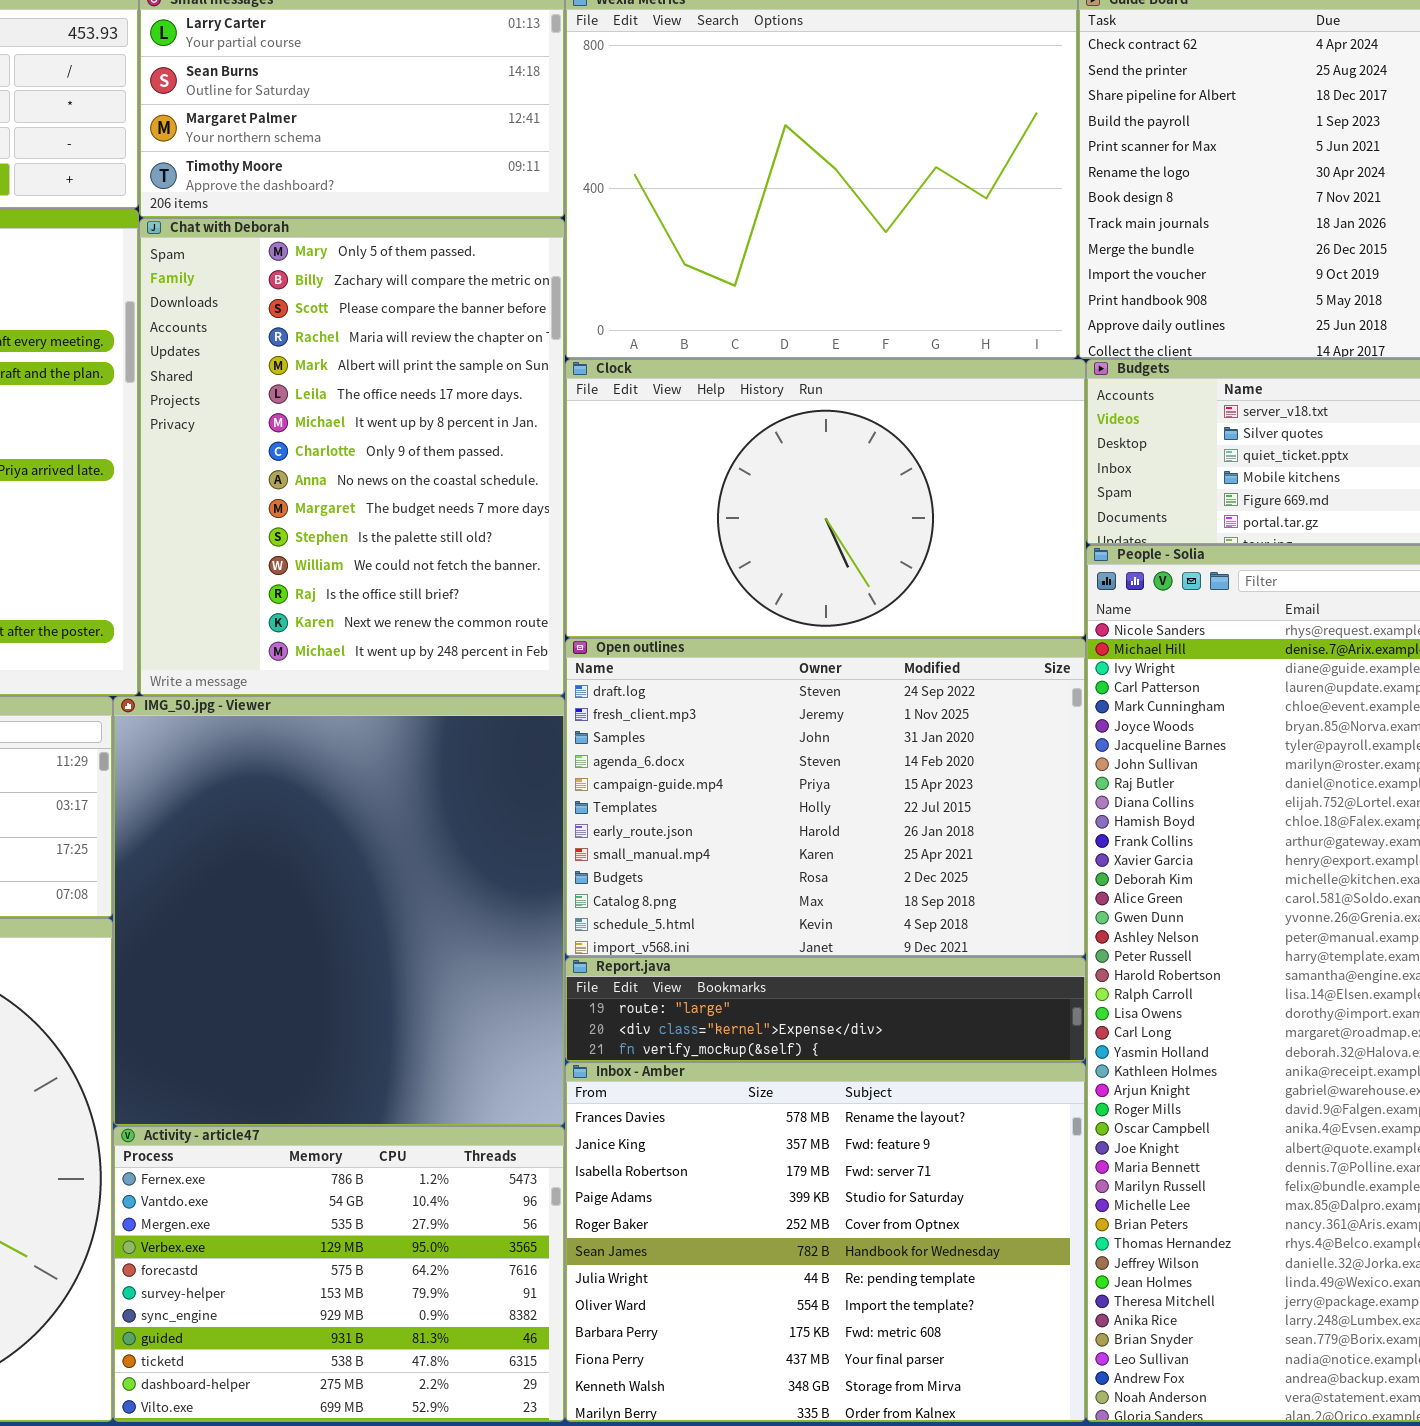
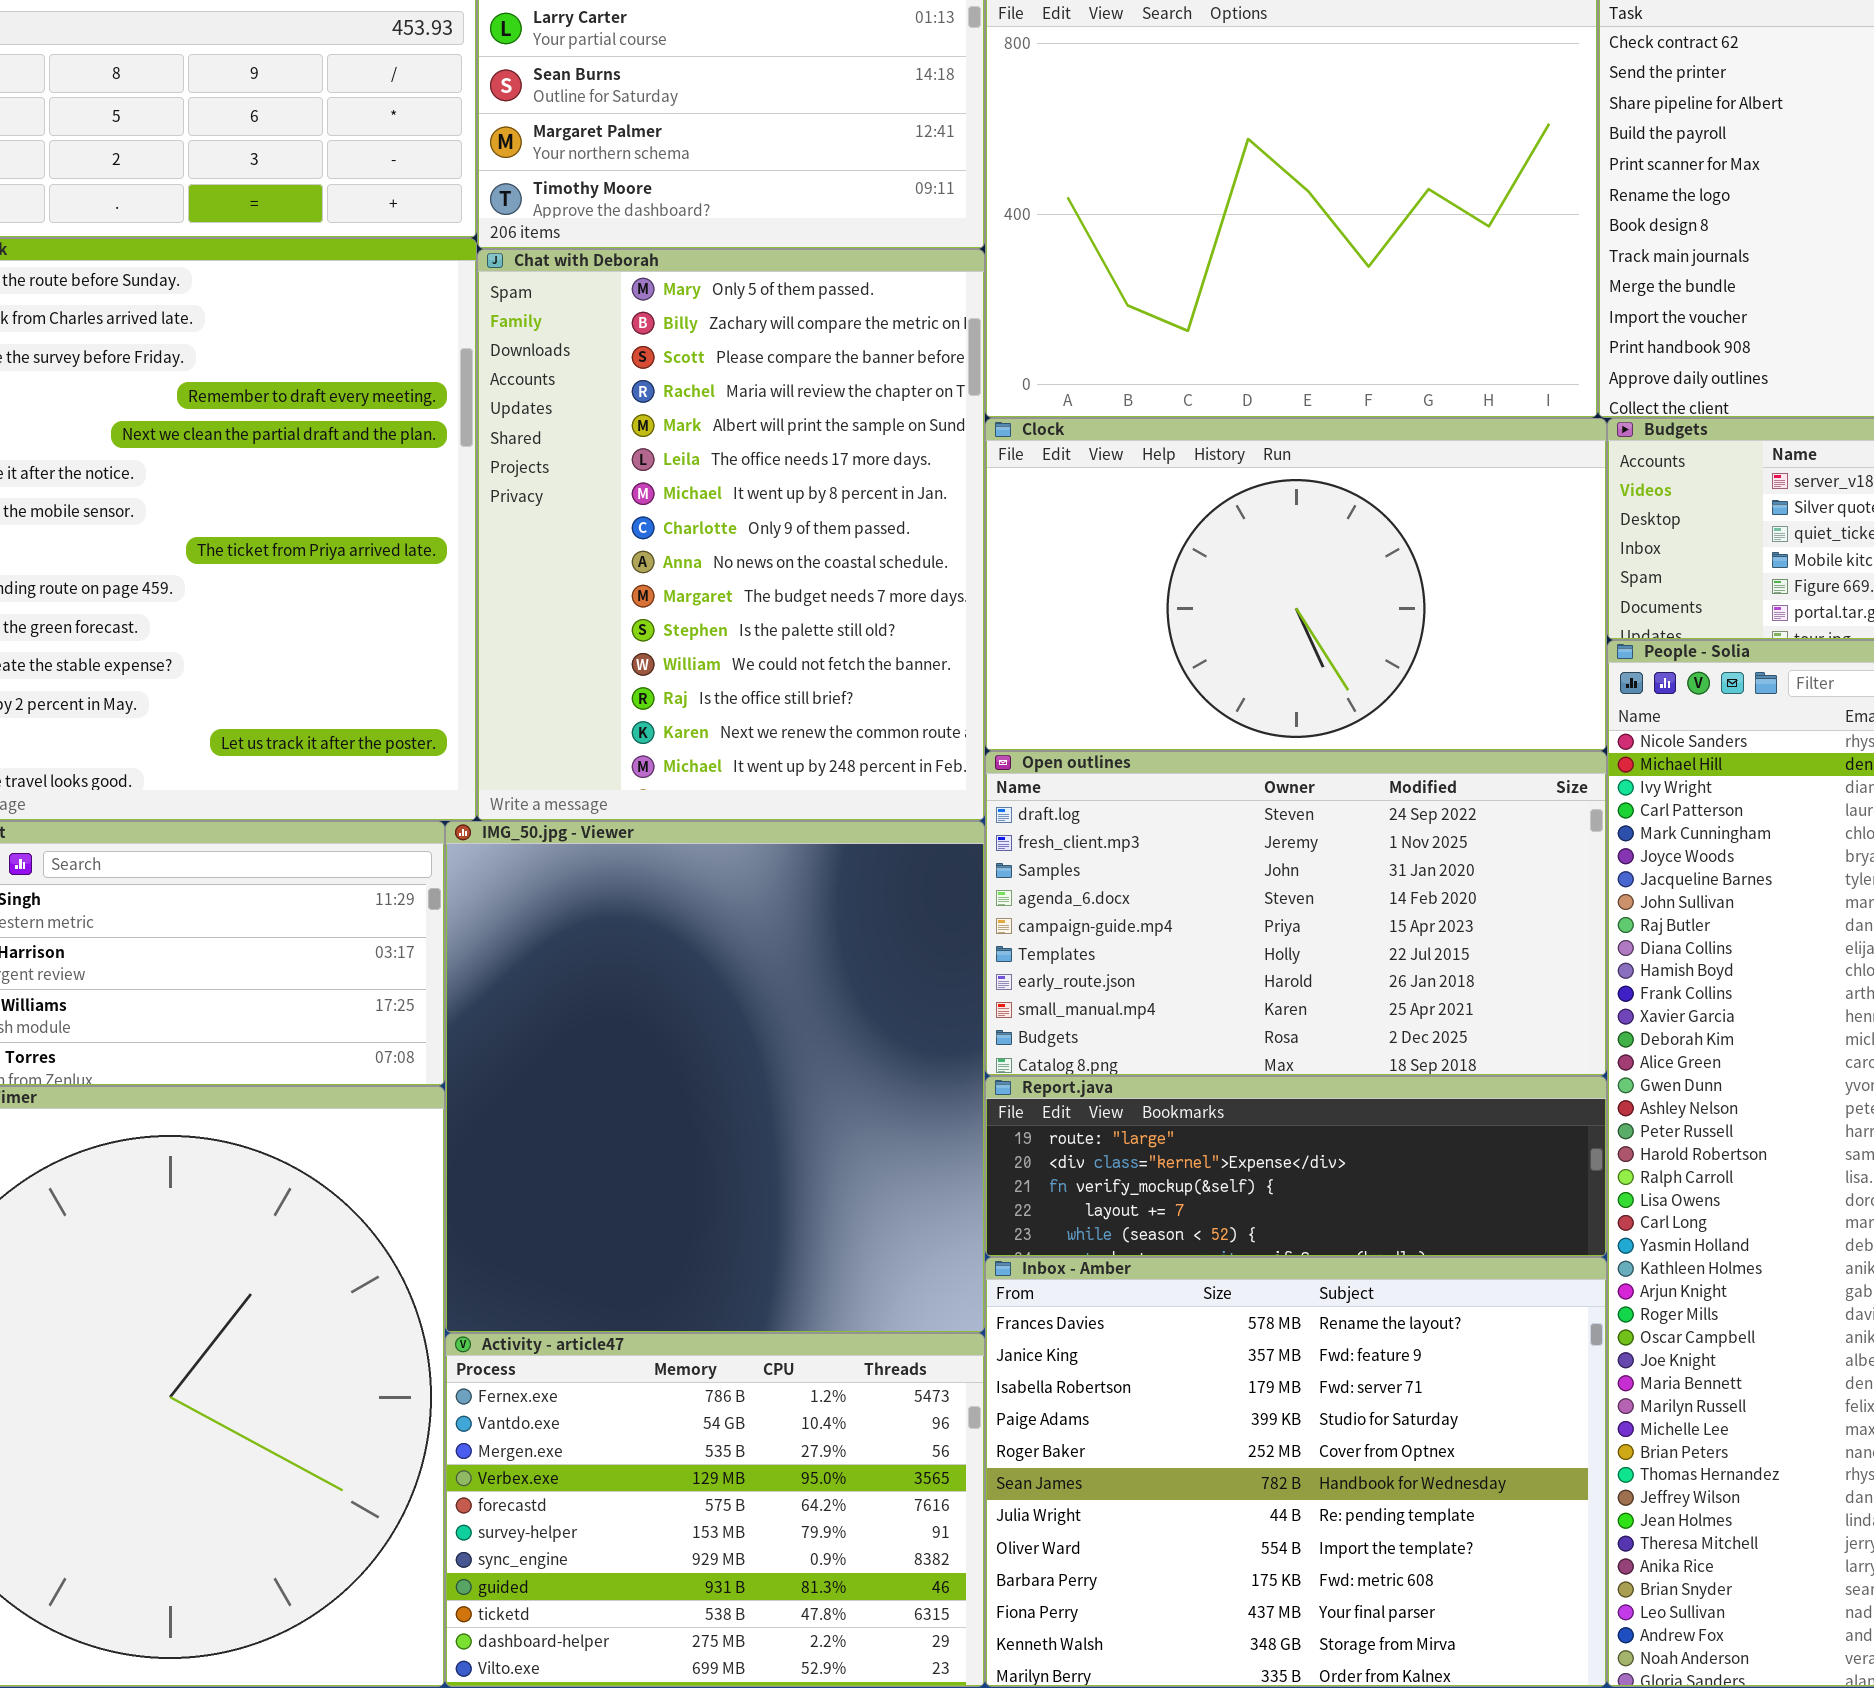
Open outlines: [565,638,1086,957] -> [985,751,1607,1076], resized
Report.java: [565,957,1086,1062] -> [985,1076,1607,1257], resized

